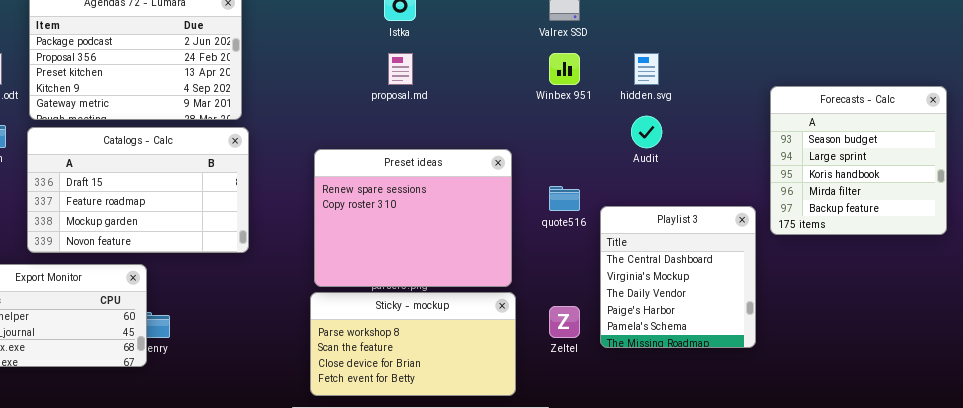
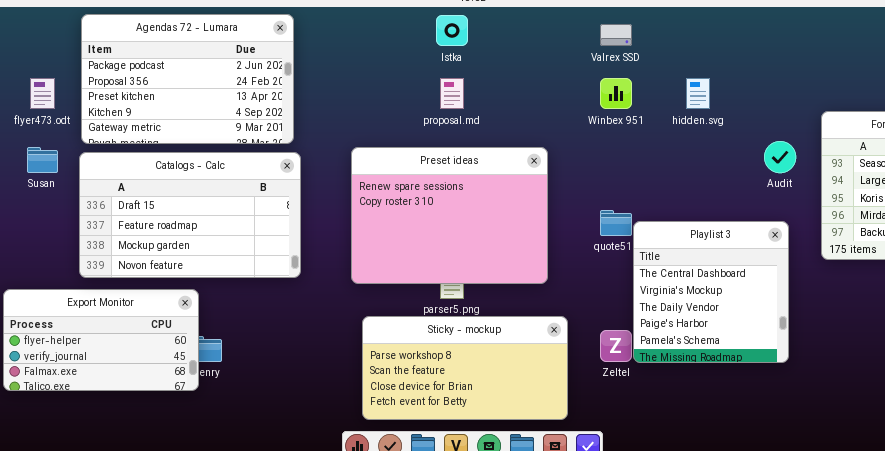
Audit: [631,116,662,148] -> [764,141,796,173], moved
Preset ideas: [314,149,512,287] -> [351,147,548,284], moved
Playlist 3: [600,206,756,348] -> [633,221,789,363], moved

